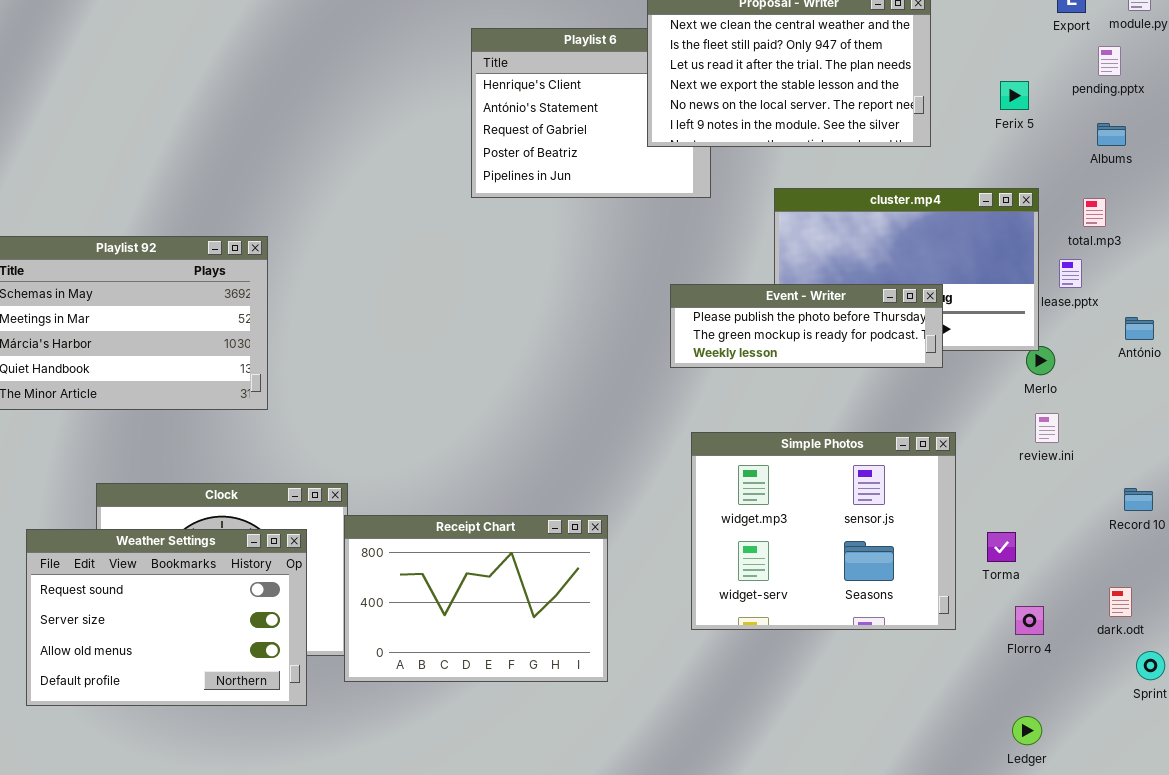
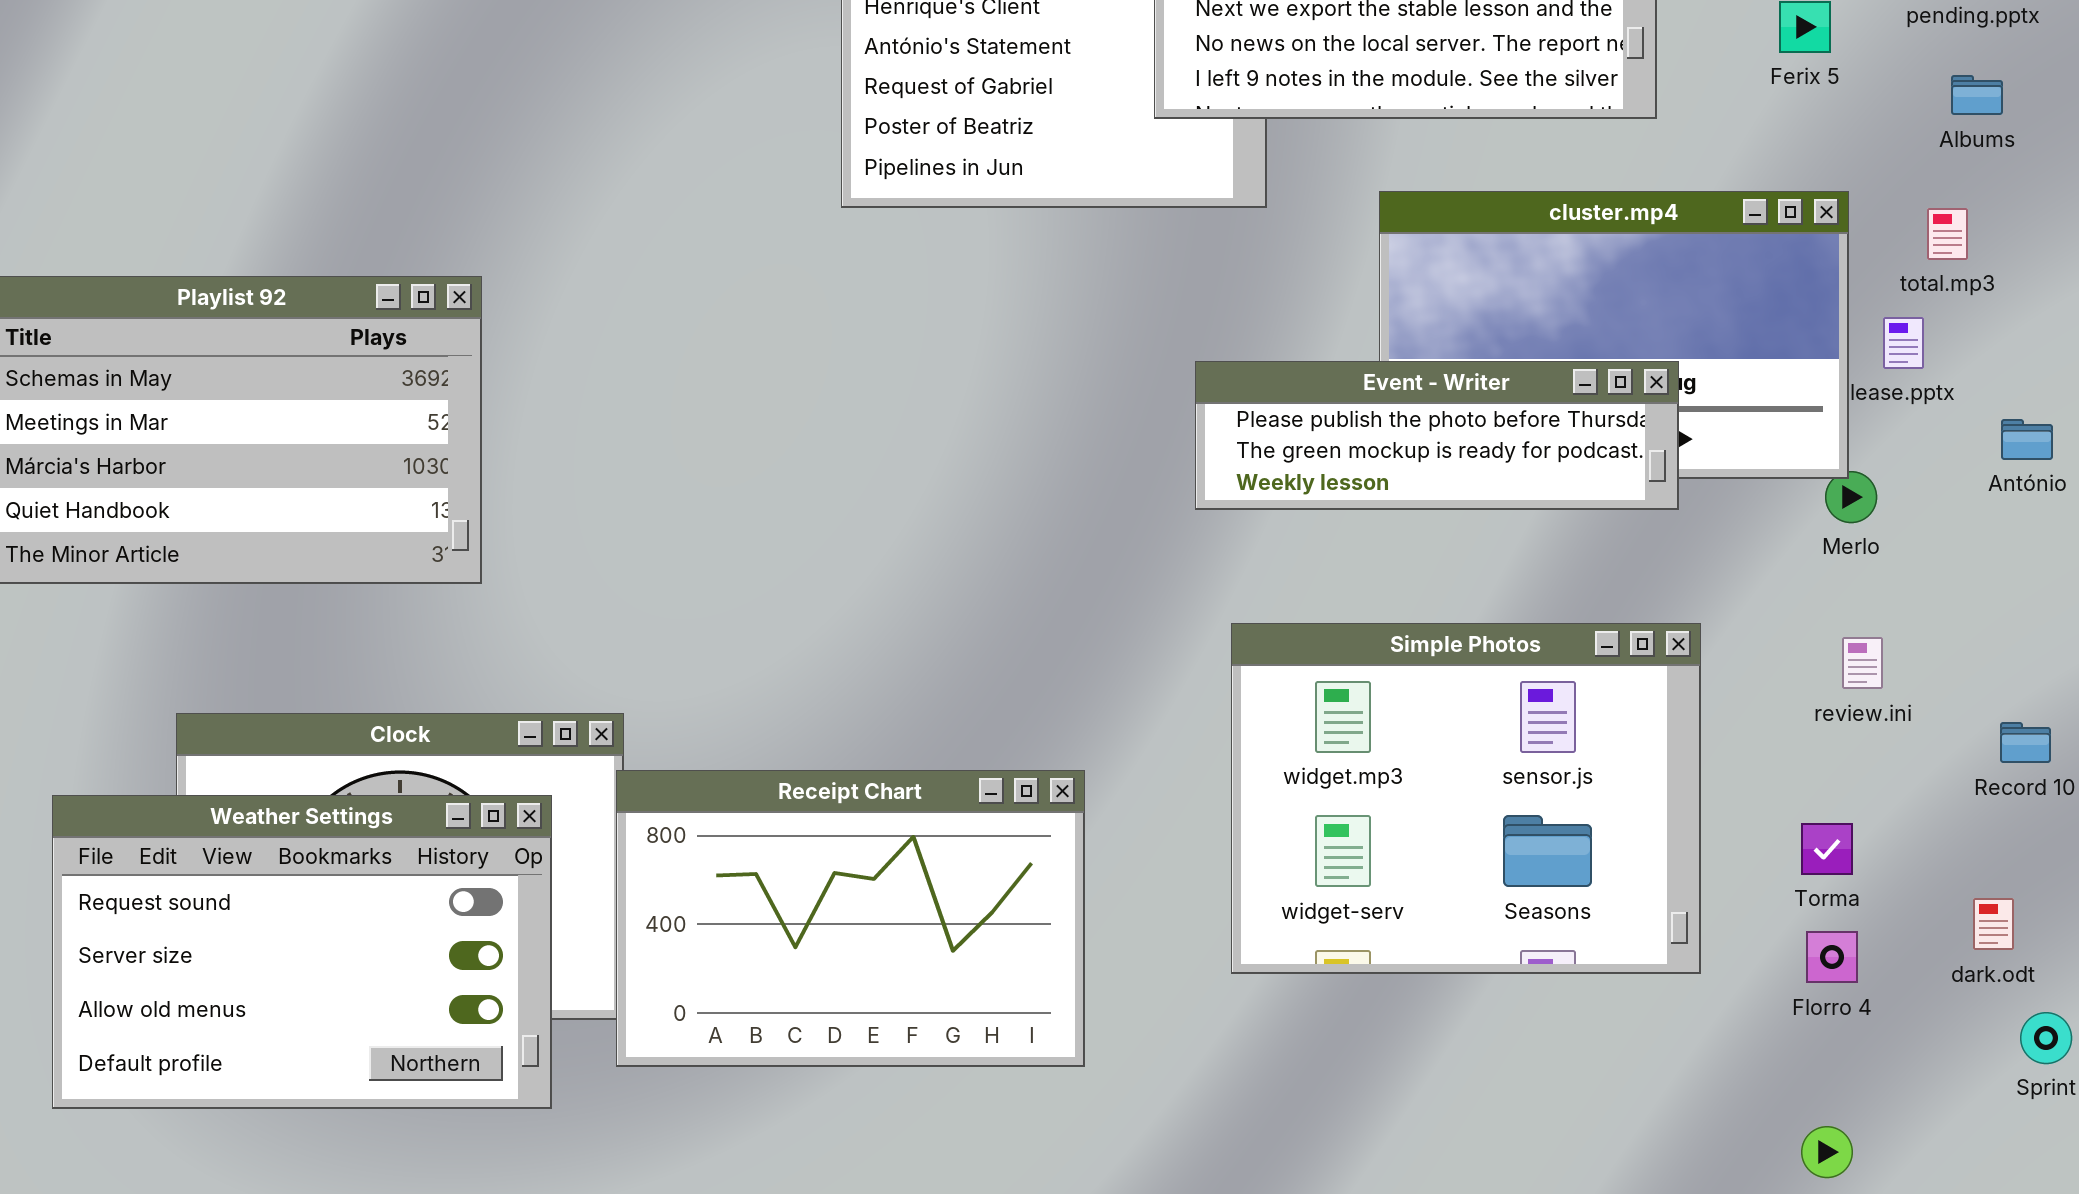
review.ini: [1035,413,1059,443] -> [1842,637,1883,689], moved
Torma: [987,532,1016,562] -> [1801,823,1853,875], moved

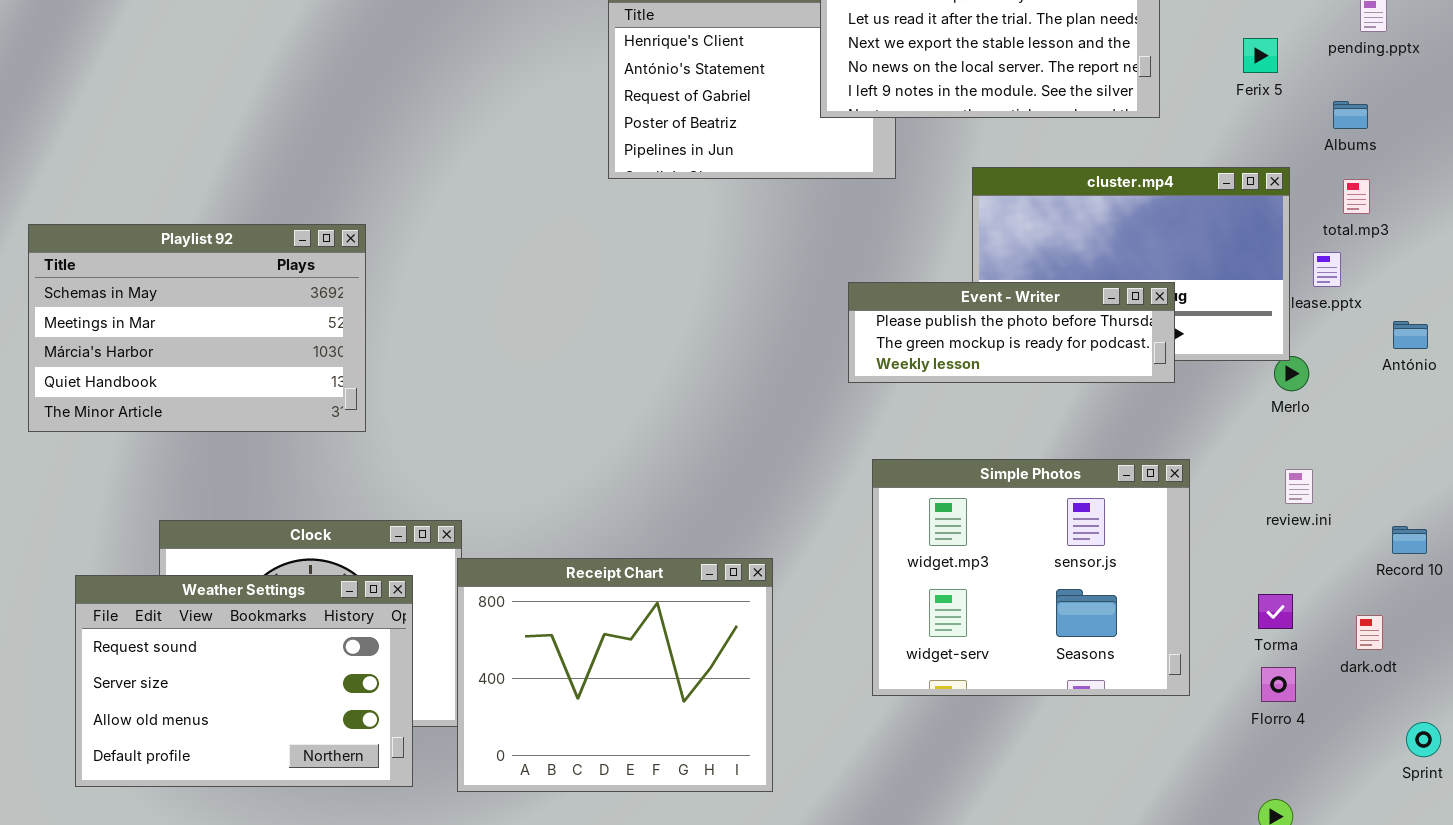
Albums: [1951,75,2003,115] -> [1333,101,1368,129], moved
Receipt Chart: [616,770,1085,1067] -> [457,558,773,792], resized
dark.odt: [1973,898,2014,950] -> [1356,615,1383,650], moved

